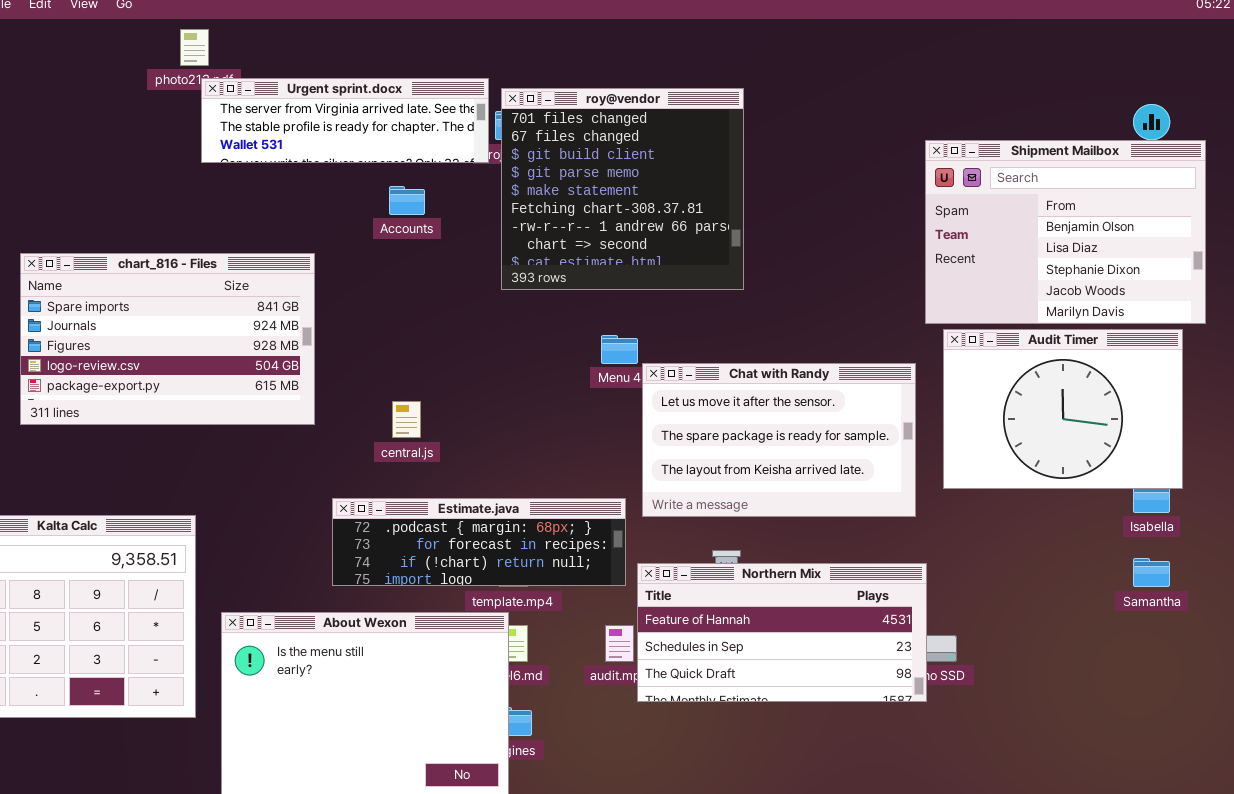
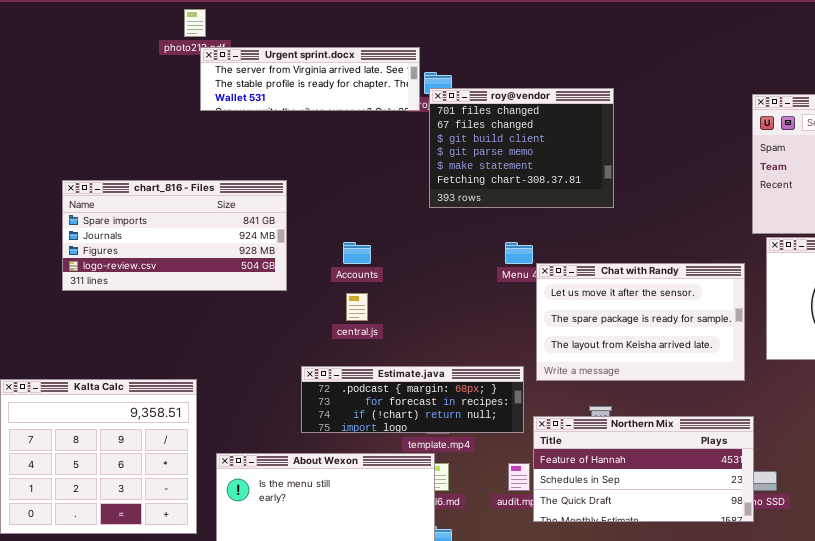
roy@vendor: [501,88,744,290] -> [429,88,614,208], resized
Accounts: [389,186,425,215] -> [343,242,371,264], moved
chart_816 - Files: [20,253,315,425] -> [62,180,287,291], resized

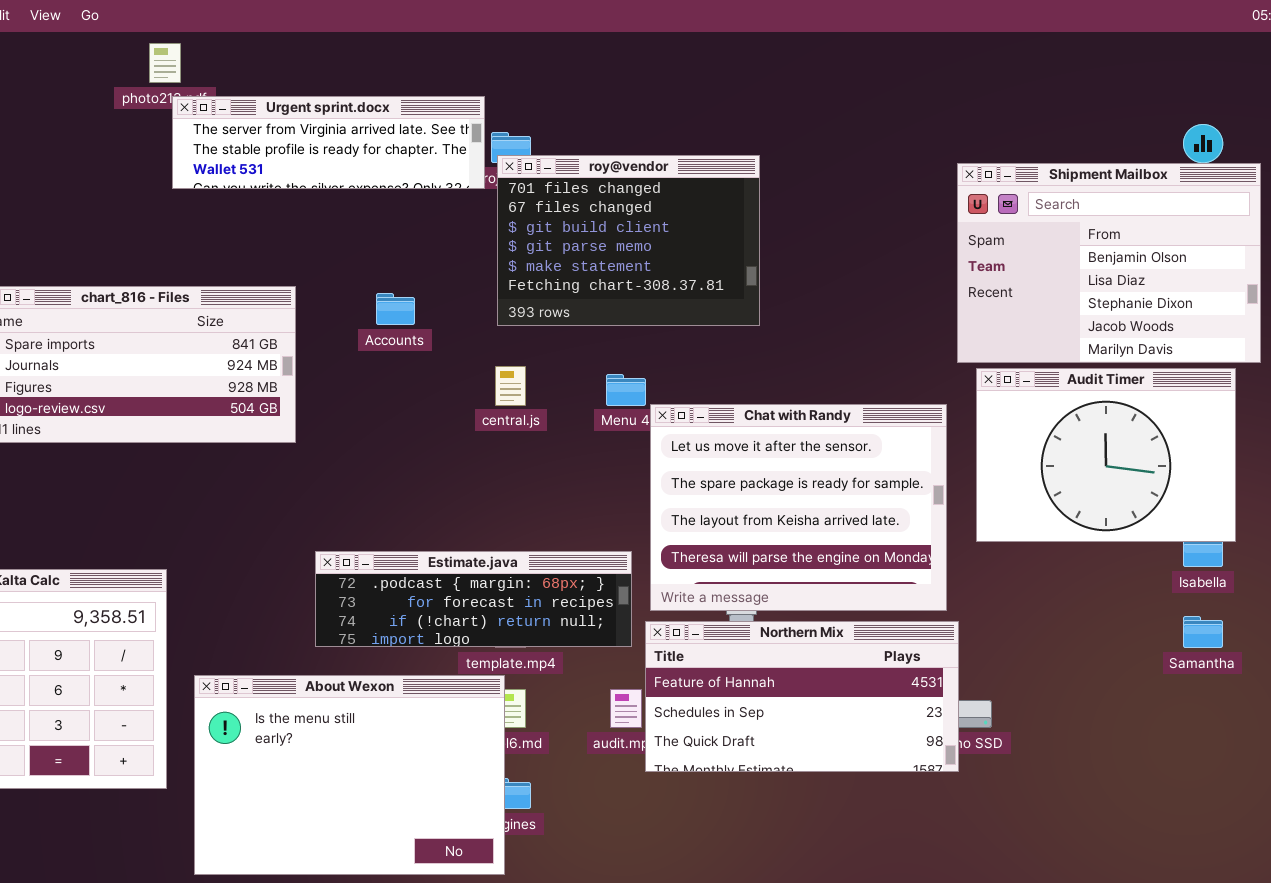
Accounts: [343,242,371,264] -> [376,293,415,325], moved
Chat with Randy: [536,263,745,381] -> [650,404,947,611], resized
central.js: [346,293,368,321] -> [495,366,526,406], moved

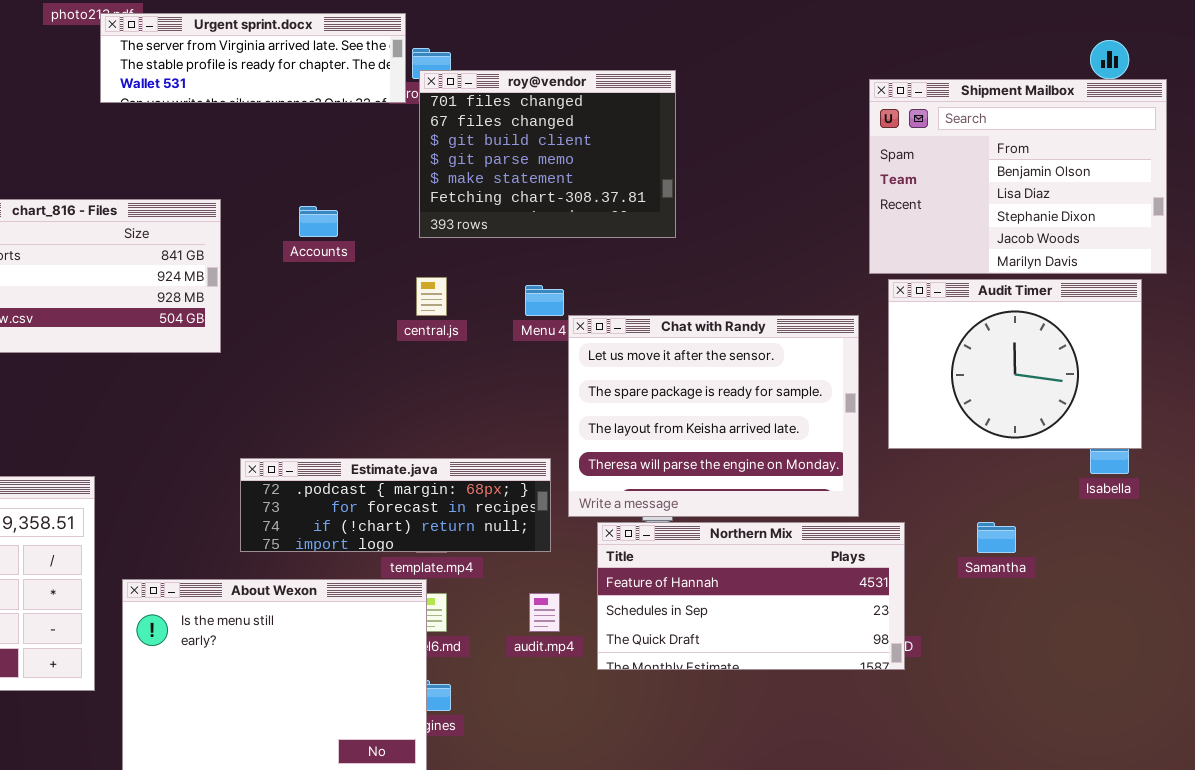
Samantha: [1183,616,1223,648] -> [977,522,1016,553], moved
Northern Mix: [645,621,959,772] -> [597,522,905,670], moved

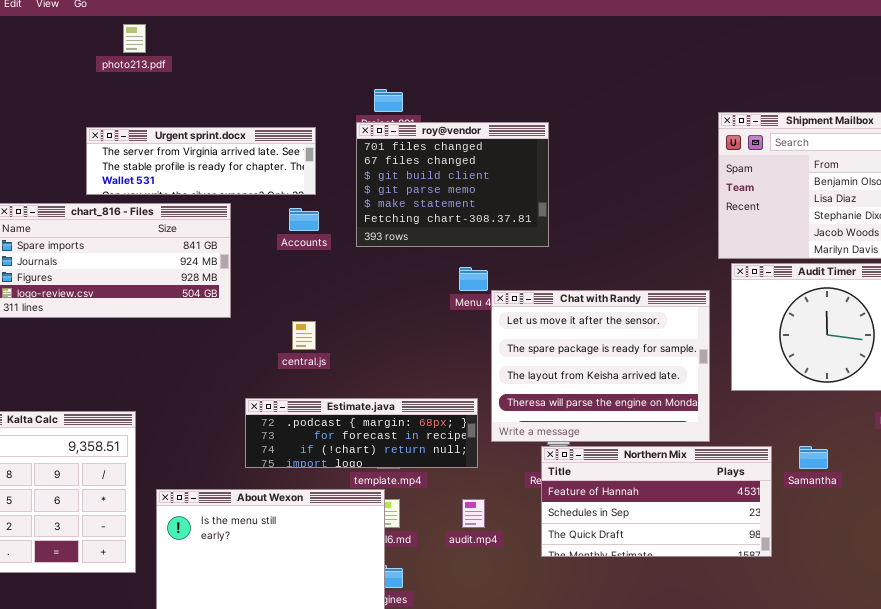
Urgent sprint.docx: [100,13,406,103] -> [86,127,316,195], moved
roy@vendor: [419,70,676,238] -> [356,122,549,247], moved
central.js: [416,277,447,316] -> [292,321,316,350], moved
Northern Mix: [597,522,905,670] -> [541,446,772,557], moved

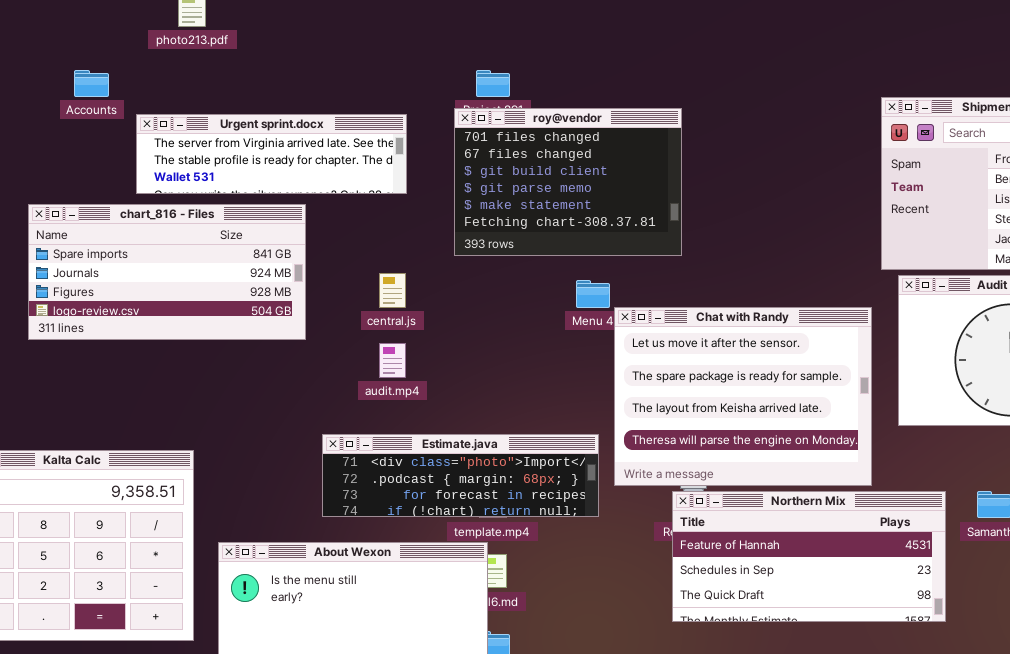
Accounts: [289,208,319,231] -> [74,70,109,97], moved
central.js: [292,321,316,350] -> [379,273,406,308], moved
Estimate.java: [245,398,478,468] -> [322,434,599,517], scrolled up 1 row
audit.mp4: [462,499,485,528] -> [379,343,406,378], moved

